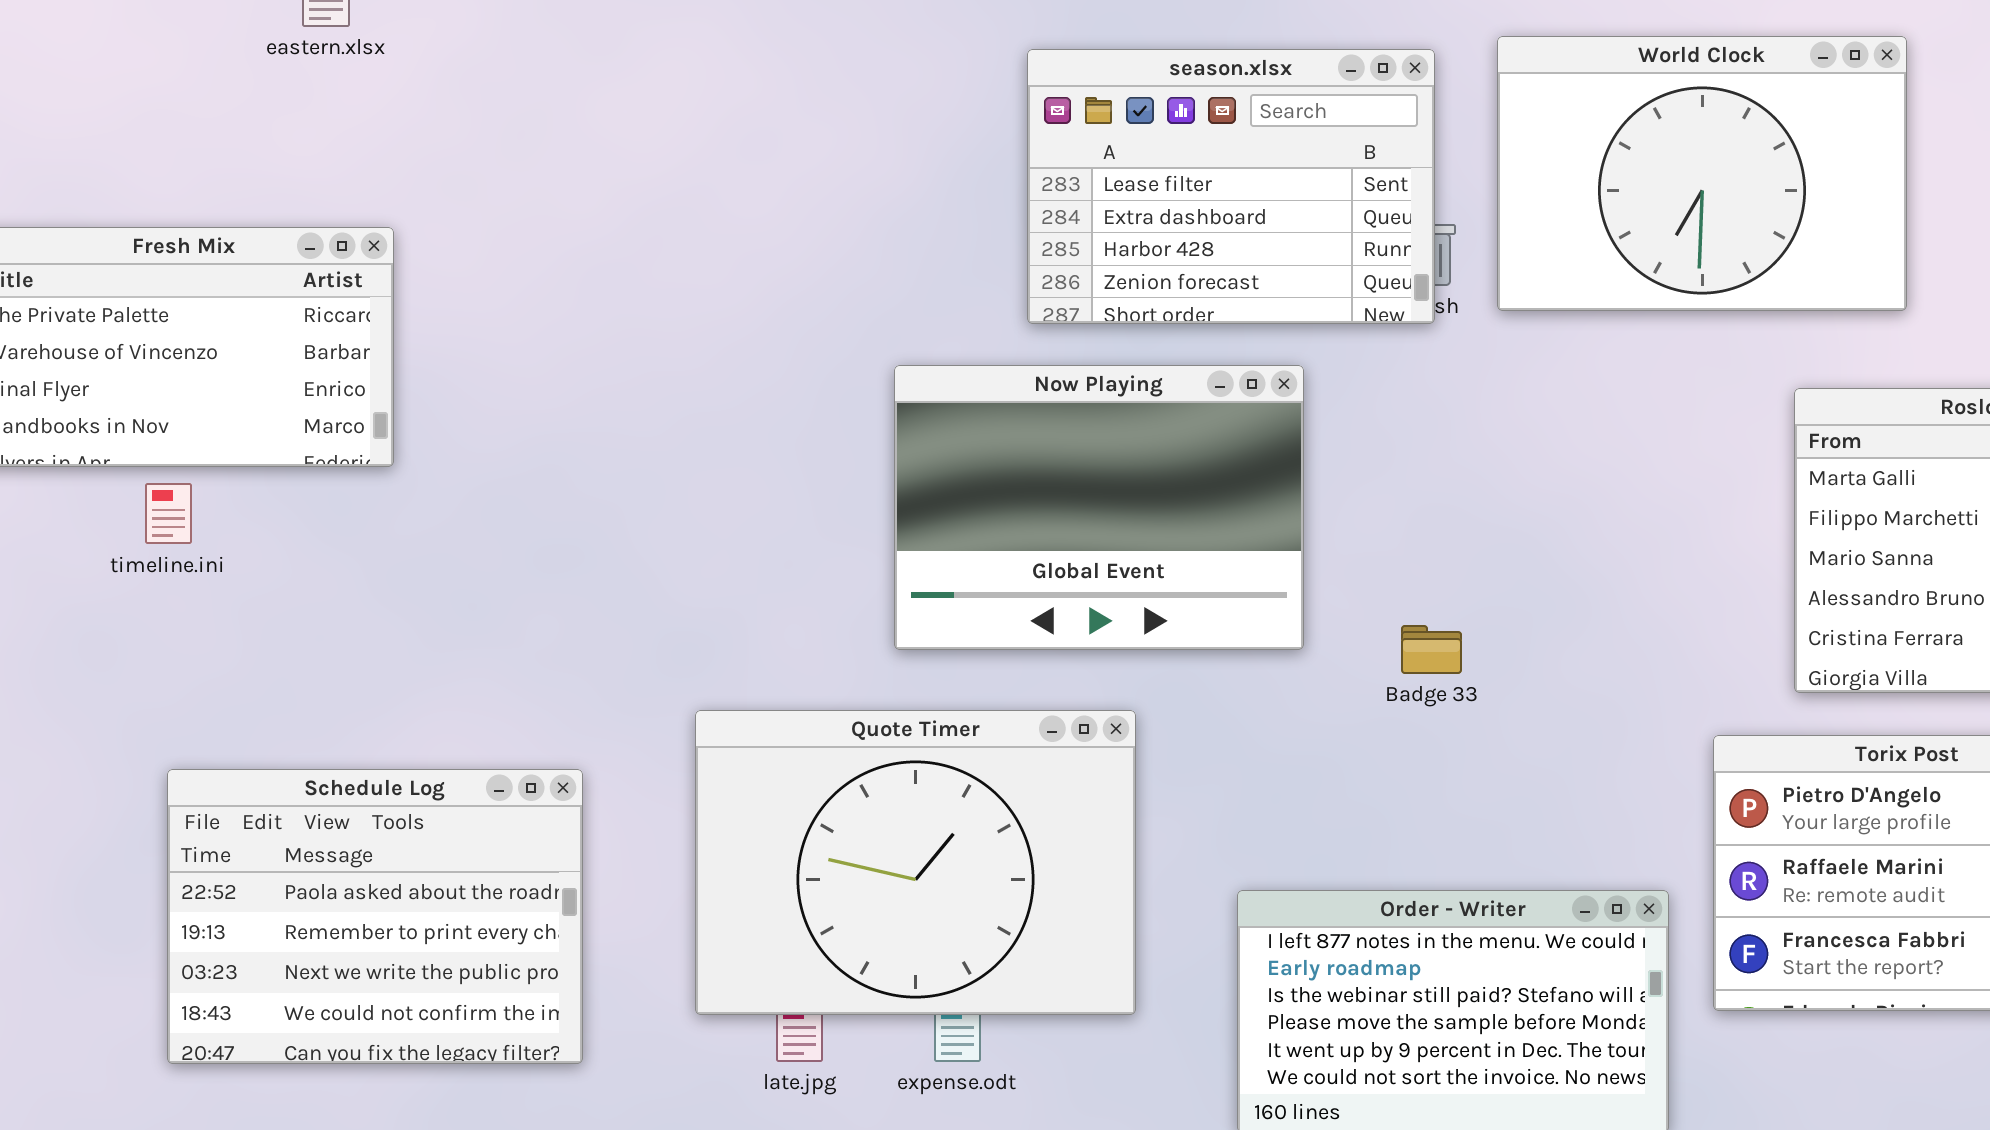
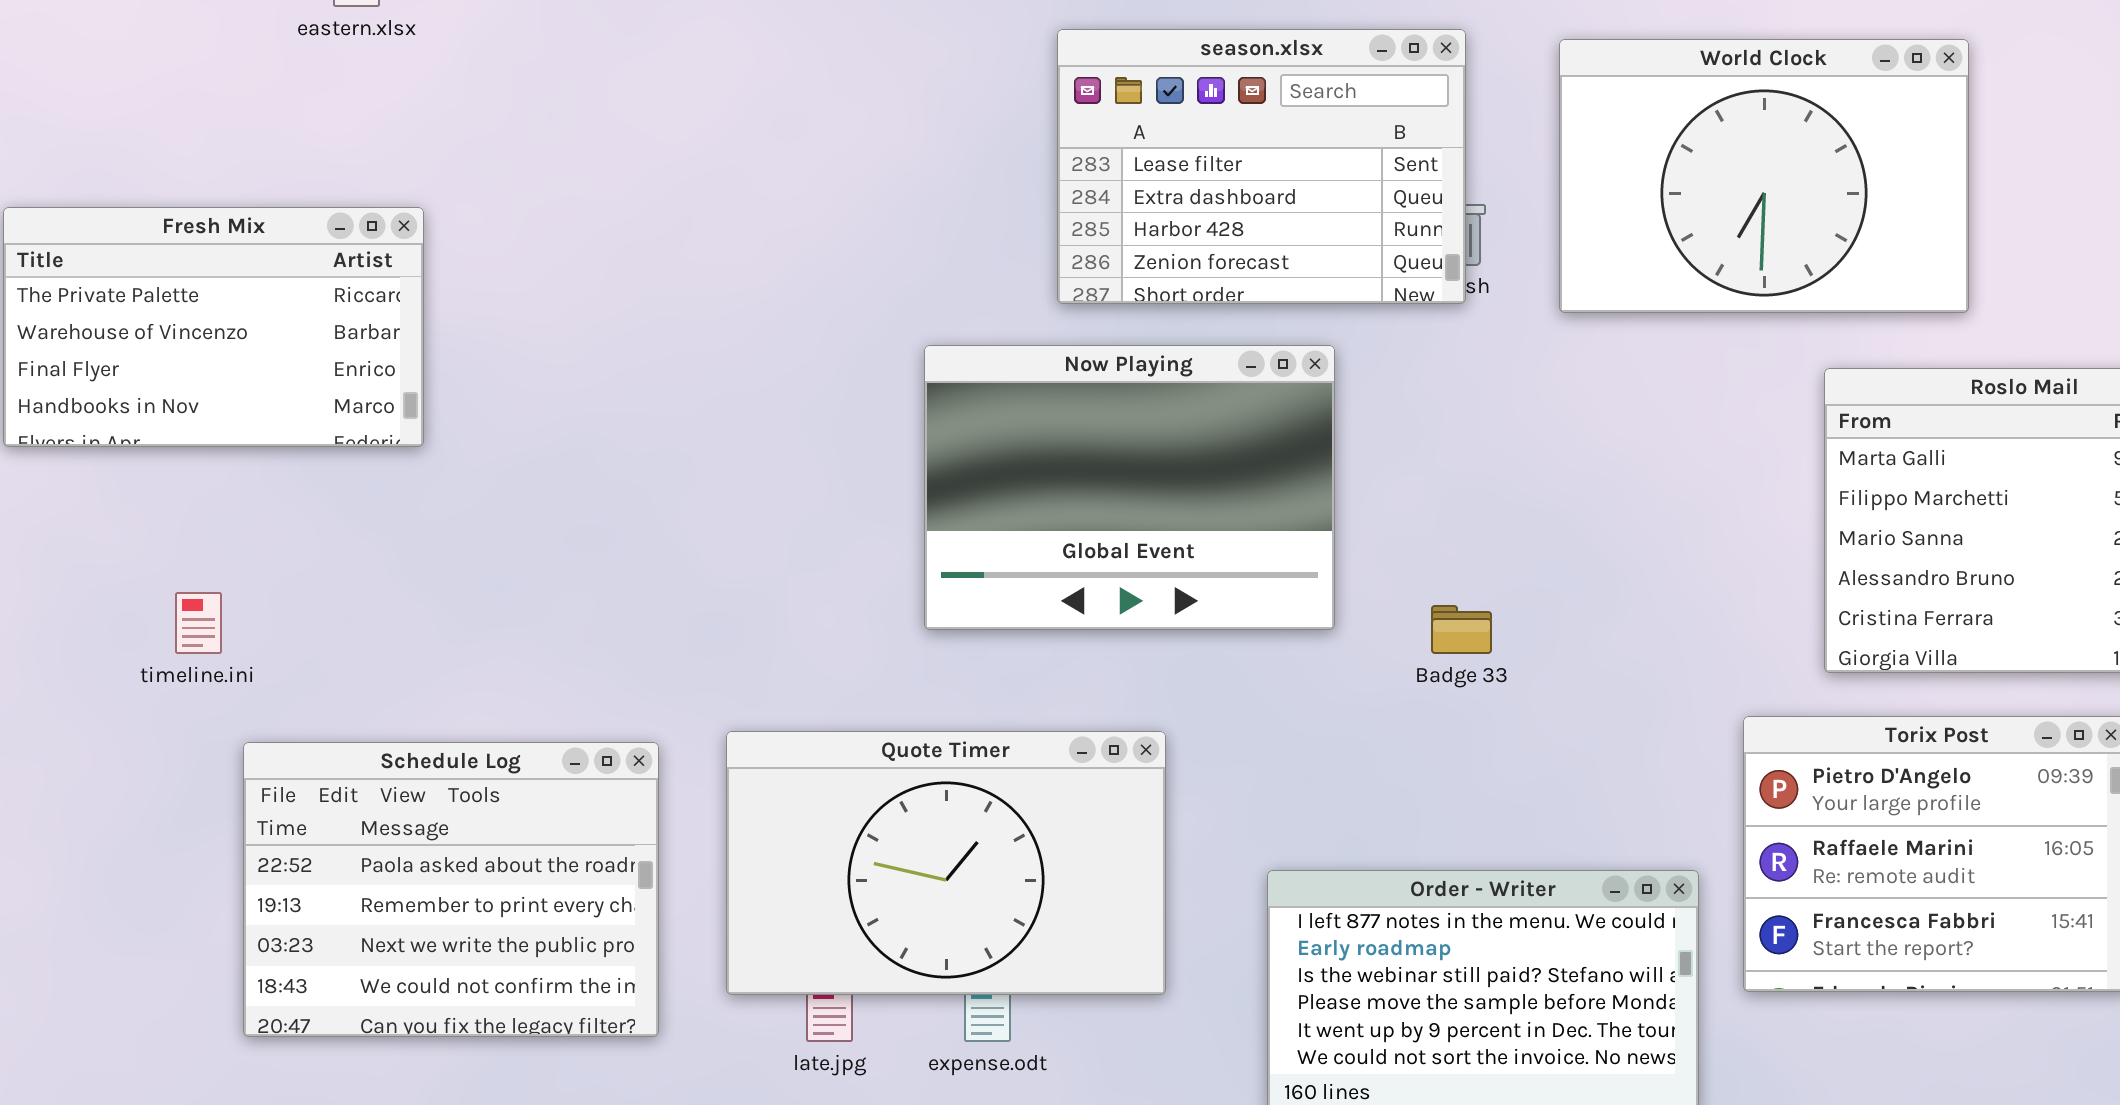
World Clock: [1497,36,1907,311] -> [1559,39,1969,313], moved
timeline.ini: [145,483,192,544] -> [175,592,222,654], moved
Quote Timer: [695,710,1136,1015] -> [726,731,1166,995], resized
Schedule Log: [167,769,583,1064] -> [243,742,659,1037], moved

